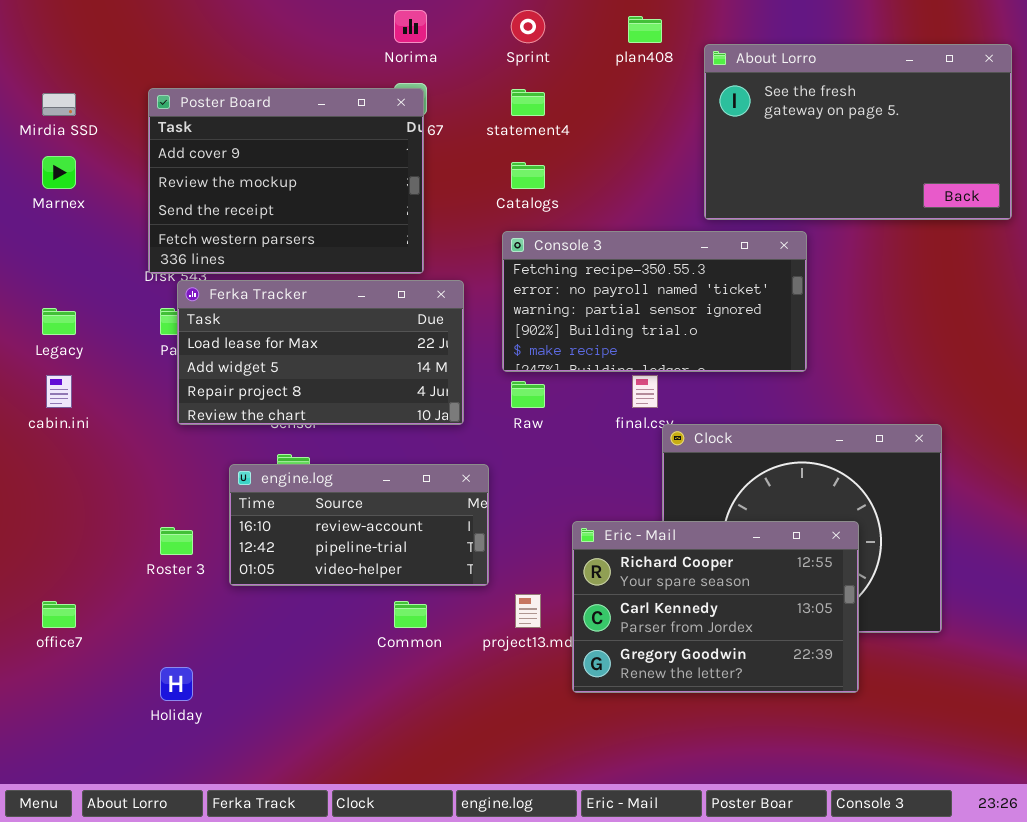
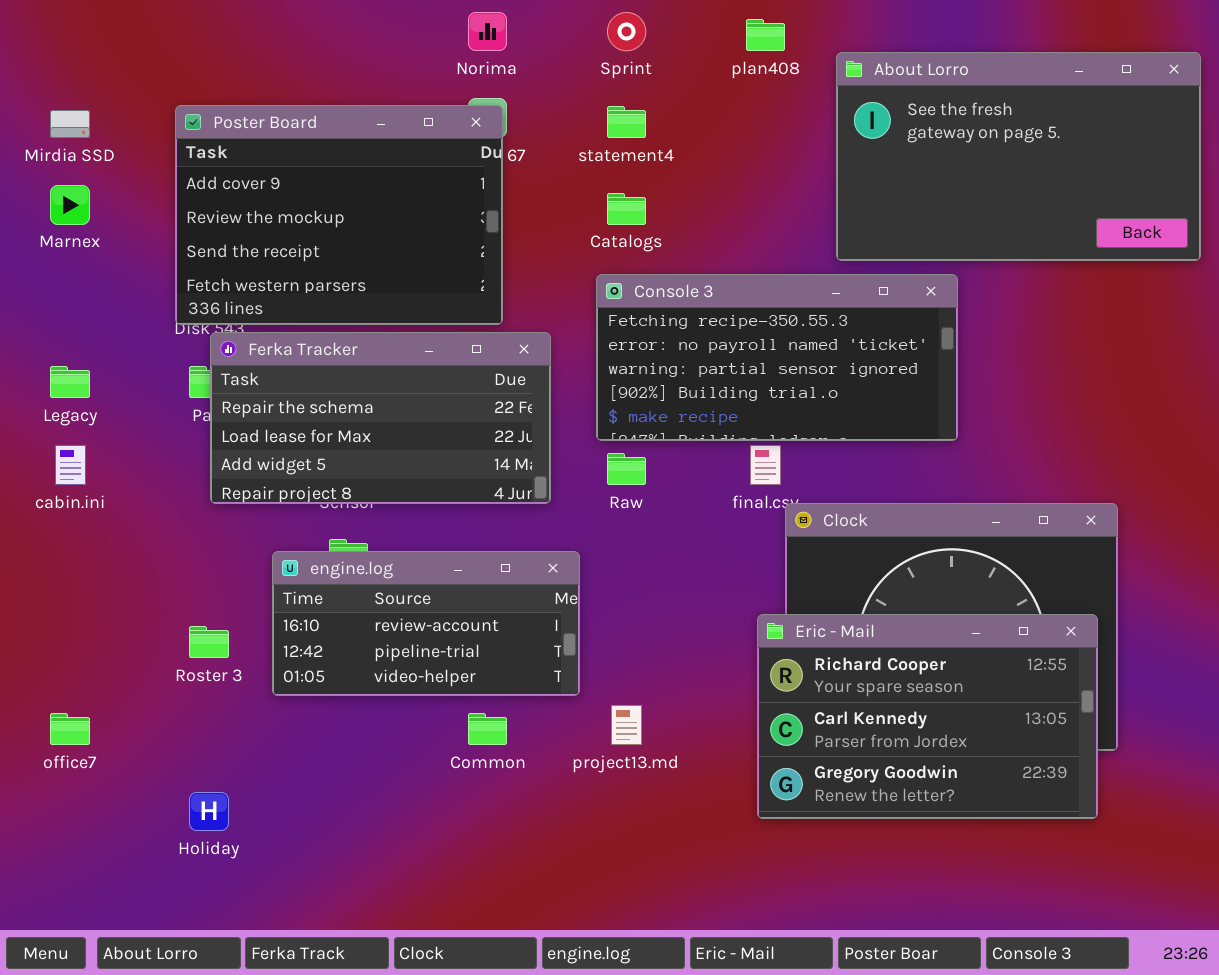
Ferka Tracker: [177,280,464,425] -> [210,332,551,504], scrolled up 1 row
Eric - Mail: [572,521,859,693] -> [757,614,1098,819], moved

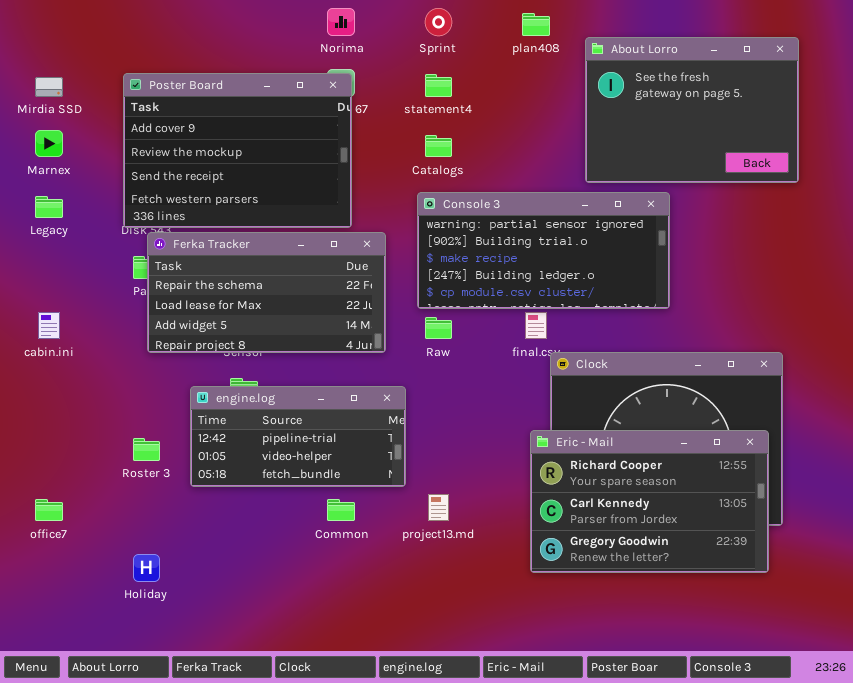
About Lorro: [836,52,1201,261] -> [585,37,799,183], resized
Console 3: [596,274,958,441] -> [417,192,670,309], scrolled down 2 rows
Legacy: [50,366,90,398] -> [35,196,63,218], moved
engine.log: [272,551,580,696] -> [190,386,406,487], scrolled down 1 row

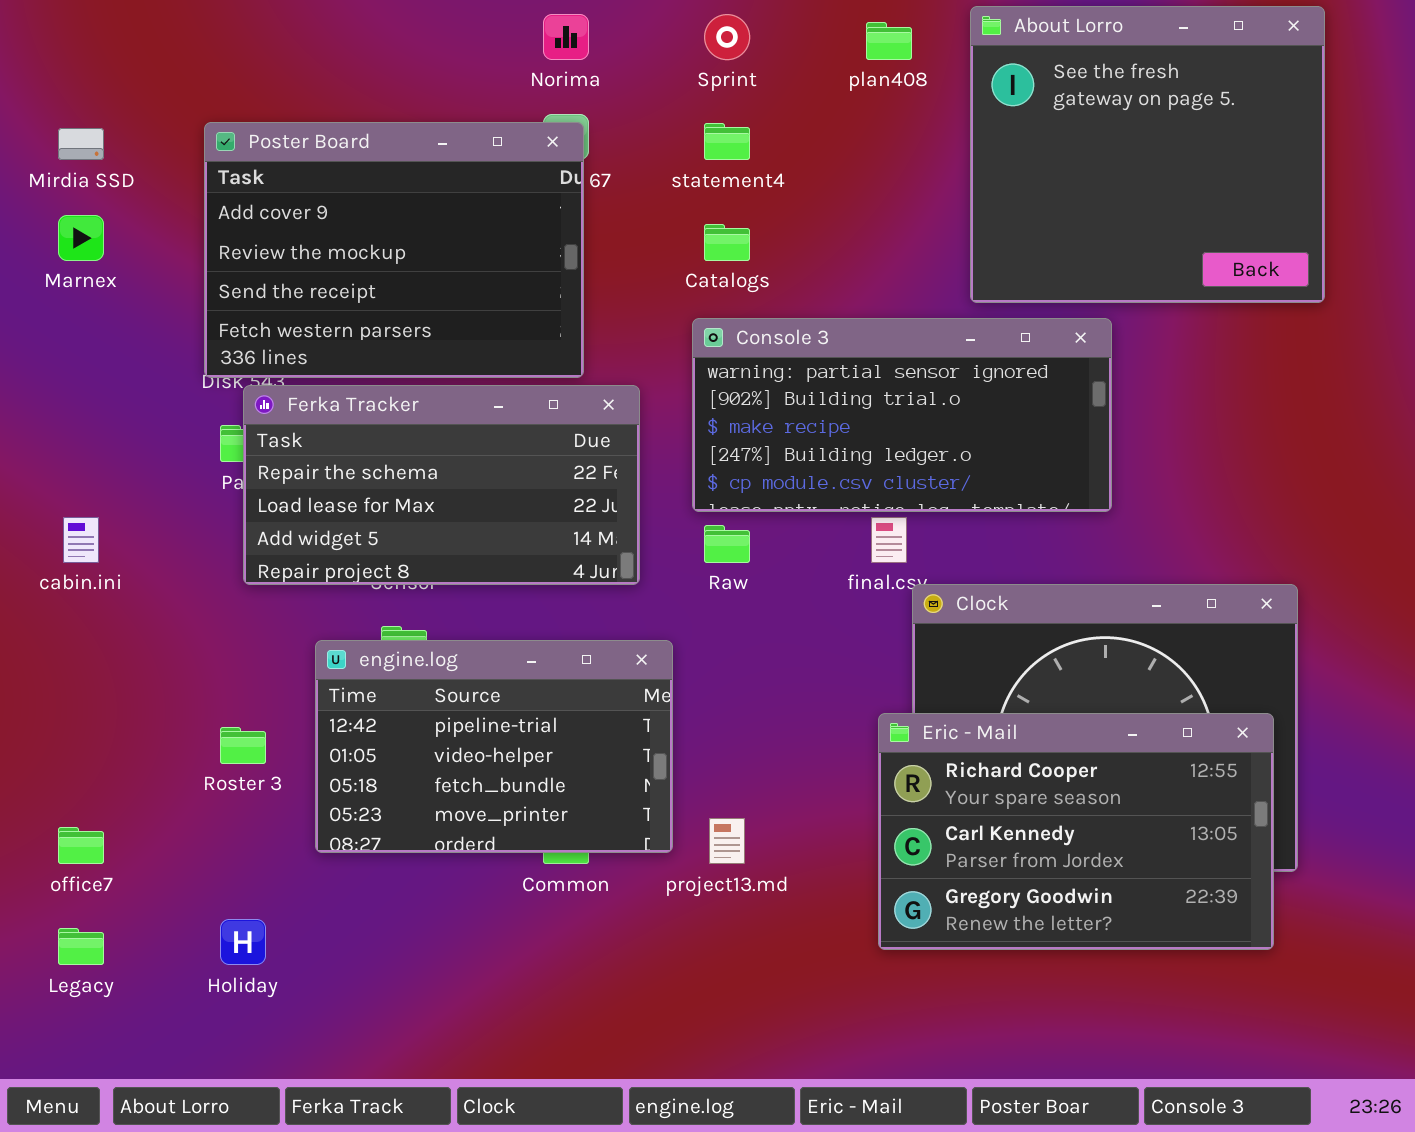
About Lorro: [585,37,799,183] -> [970,6,1325,303], resized
Legacy: [35,196,63,218] -> [58,928,104,965], moved
engine.log: [190,386,406,487] -> [315,640,673,853], resized

